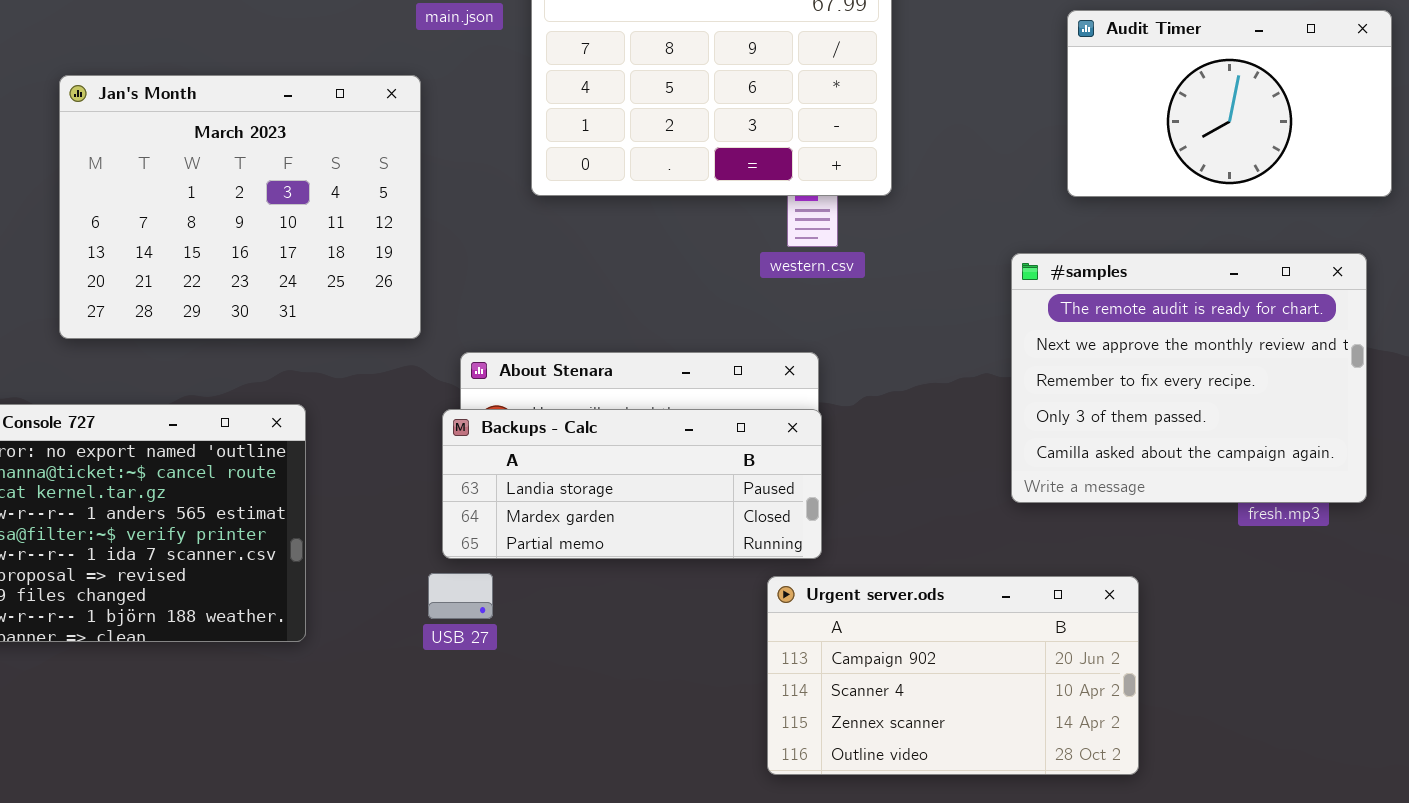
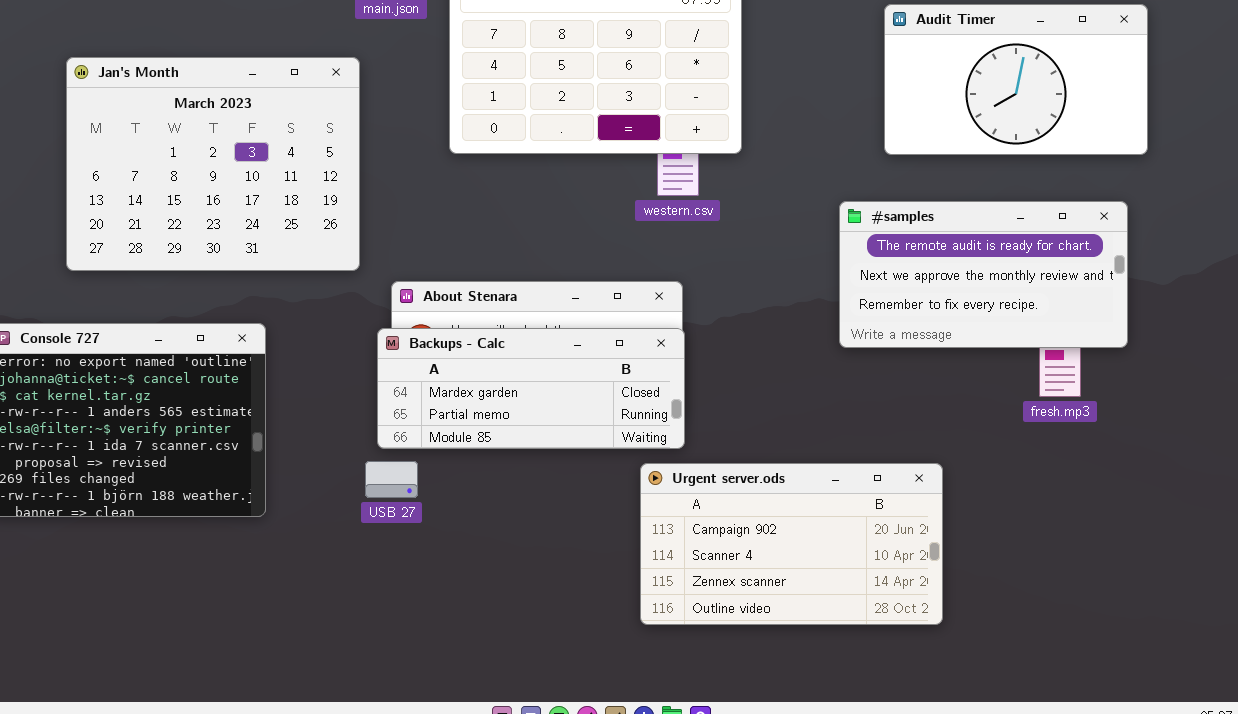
#samples: [1011,253,1367,503] -> [839,201,1128,348], resized
Backups - Calc: [442,409,822,559] -> [377,328,685,449], scrolled down 1 row

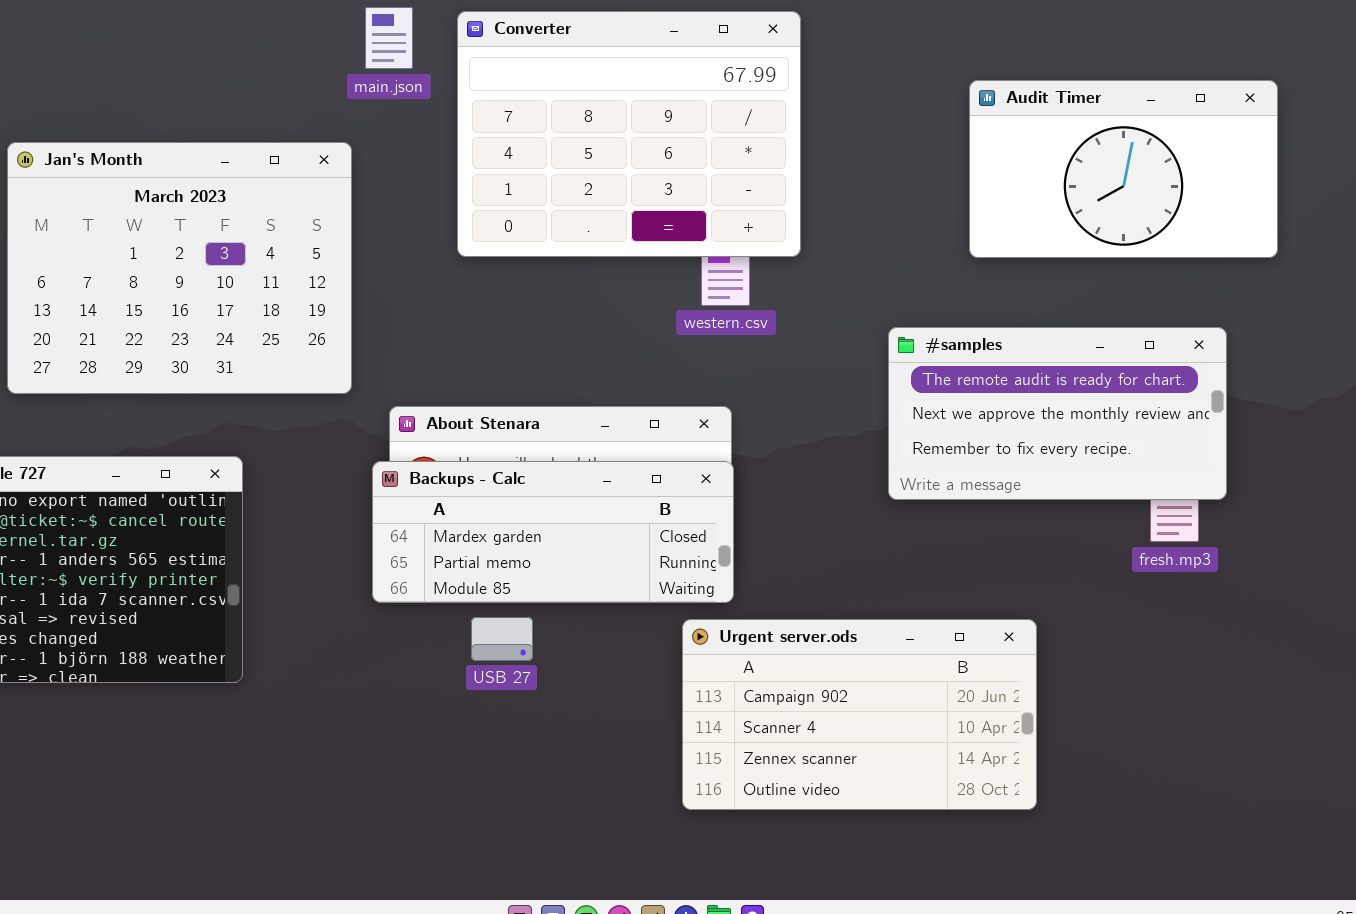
#samples: [839,201,1128,348] -> [888,327,1227,500], moved
USB 27: [365,461,418,498] -> [471,617,533,661], moved

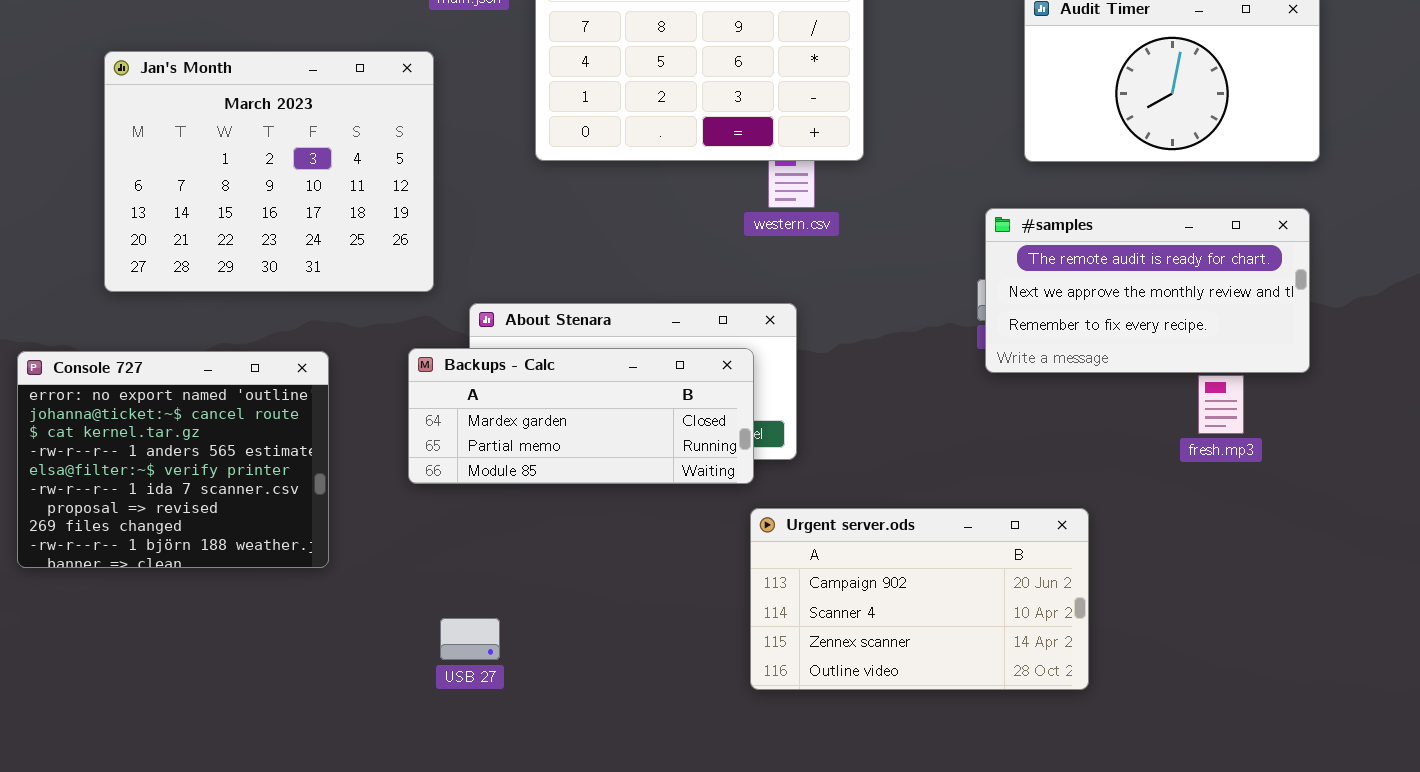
#samples: [888,327,1227,500] -> [985,208,1310,373], moved
Backups - Calc: [372,461,734,603] -> [408,348,754,484], moved
USB 27: [471,617,533,661] -> [440,618,500,660], moved

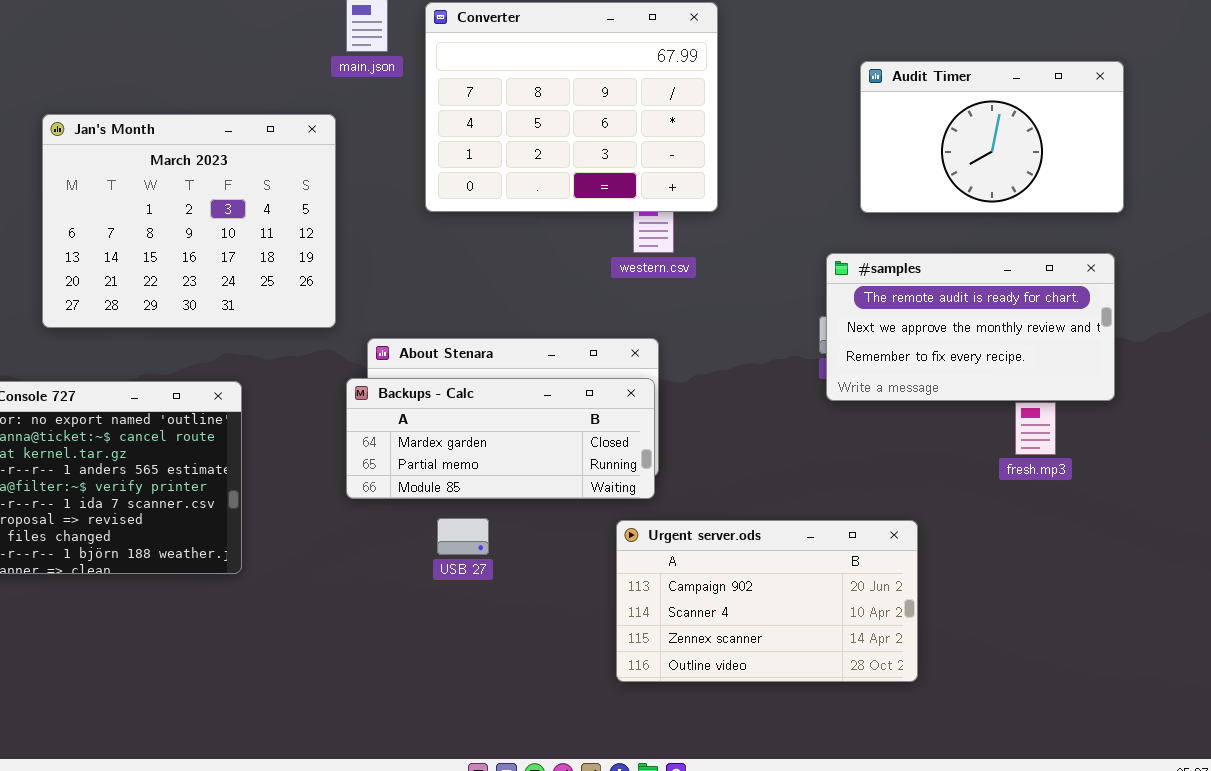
Backups - Calc: [408,348,754,484] -> [346,378,655,499], moved
USB 27: [440,618,500,660] -> [437,518,489,555], moved

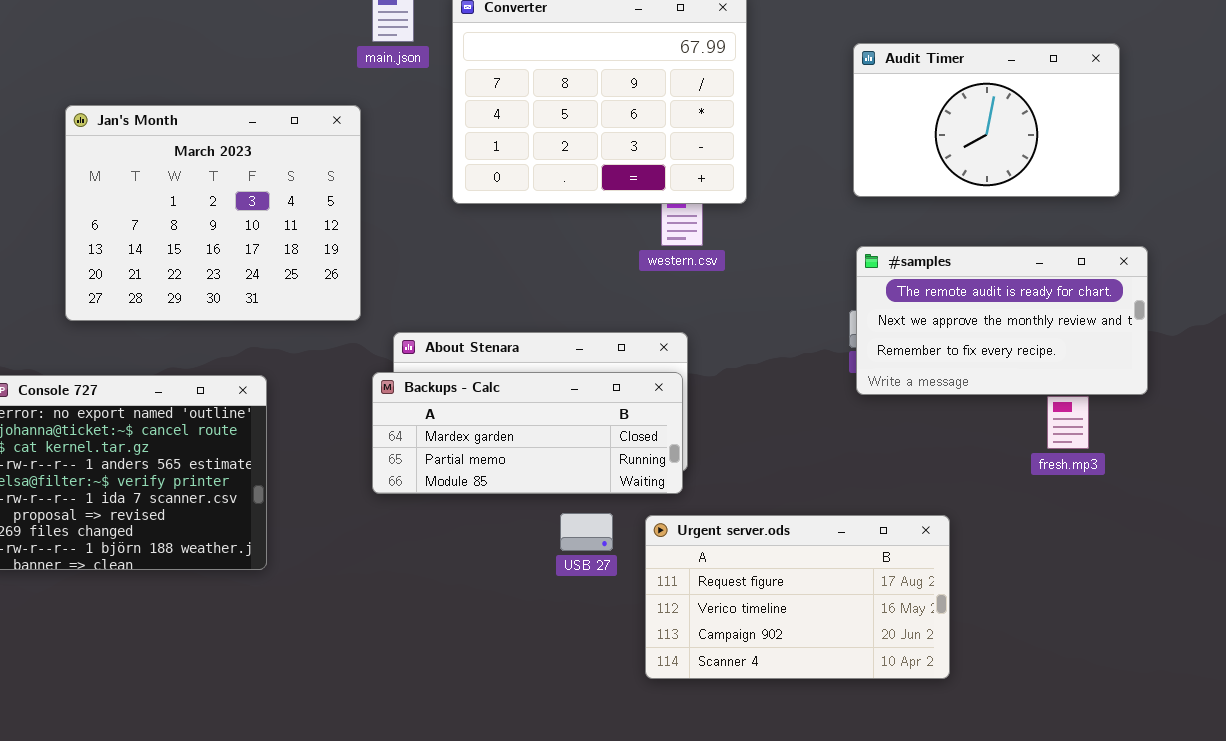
Audit Timer: [860,61,1124,213] -> [853,43,1120,197], moved
USB 27: [437,518,489,555] -> [560,513,613,551], moved
Urgent server.ods: [616,520,918,682] -> [645,515,950,679], scrolled up 2 rows

